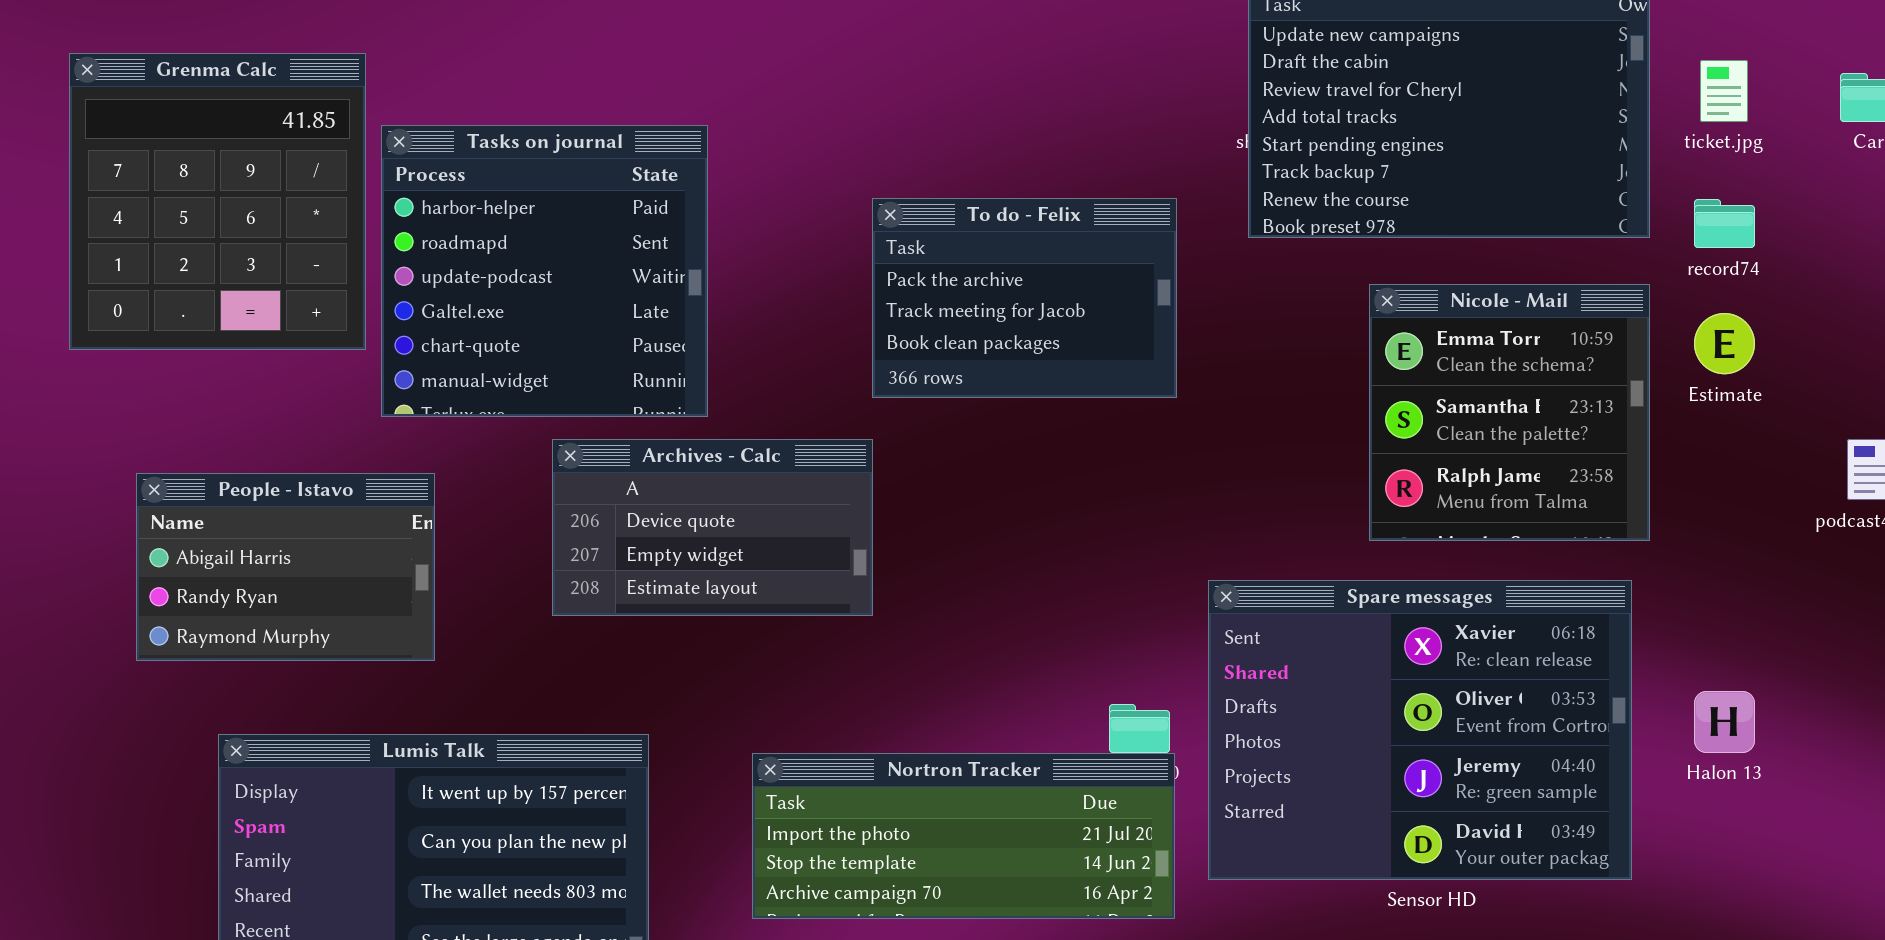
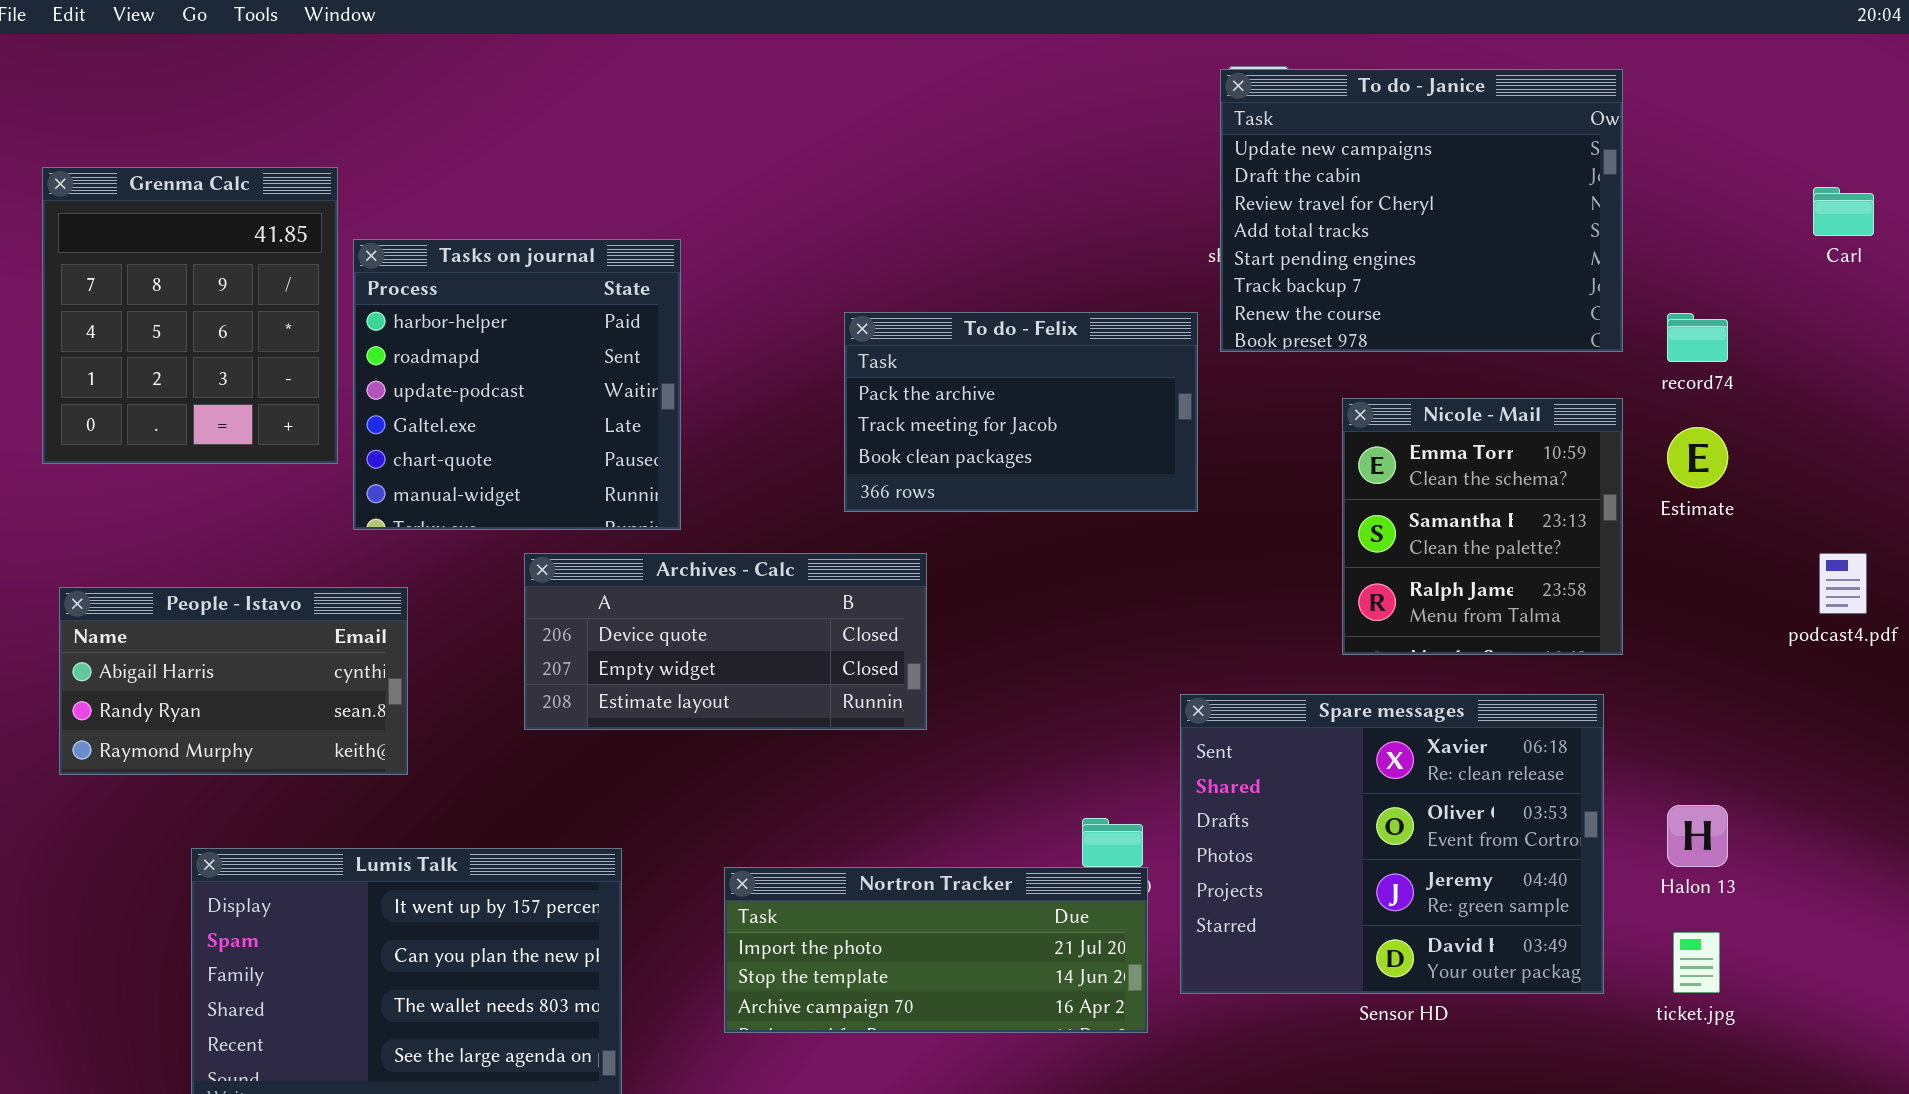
ticket.jpg: [1700,60,1748,122] -> [1673,932,1720,993], moved
To do - Felix: [872,198,1177,398] -> [844,312,1198,512], resized
Archives - Calc: [552,439,873,616] -> [524,553,927,730], resized
People - Istavo: [136,473,435,661] -> [59,587,408,775], resized

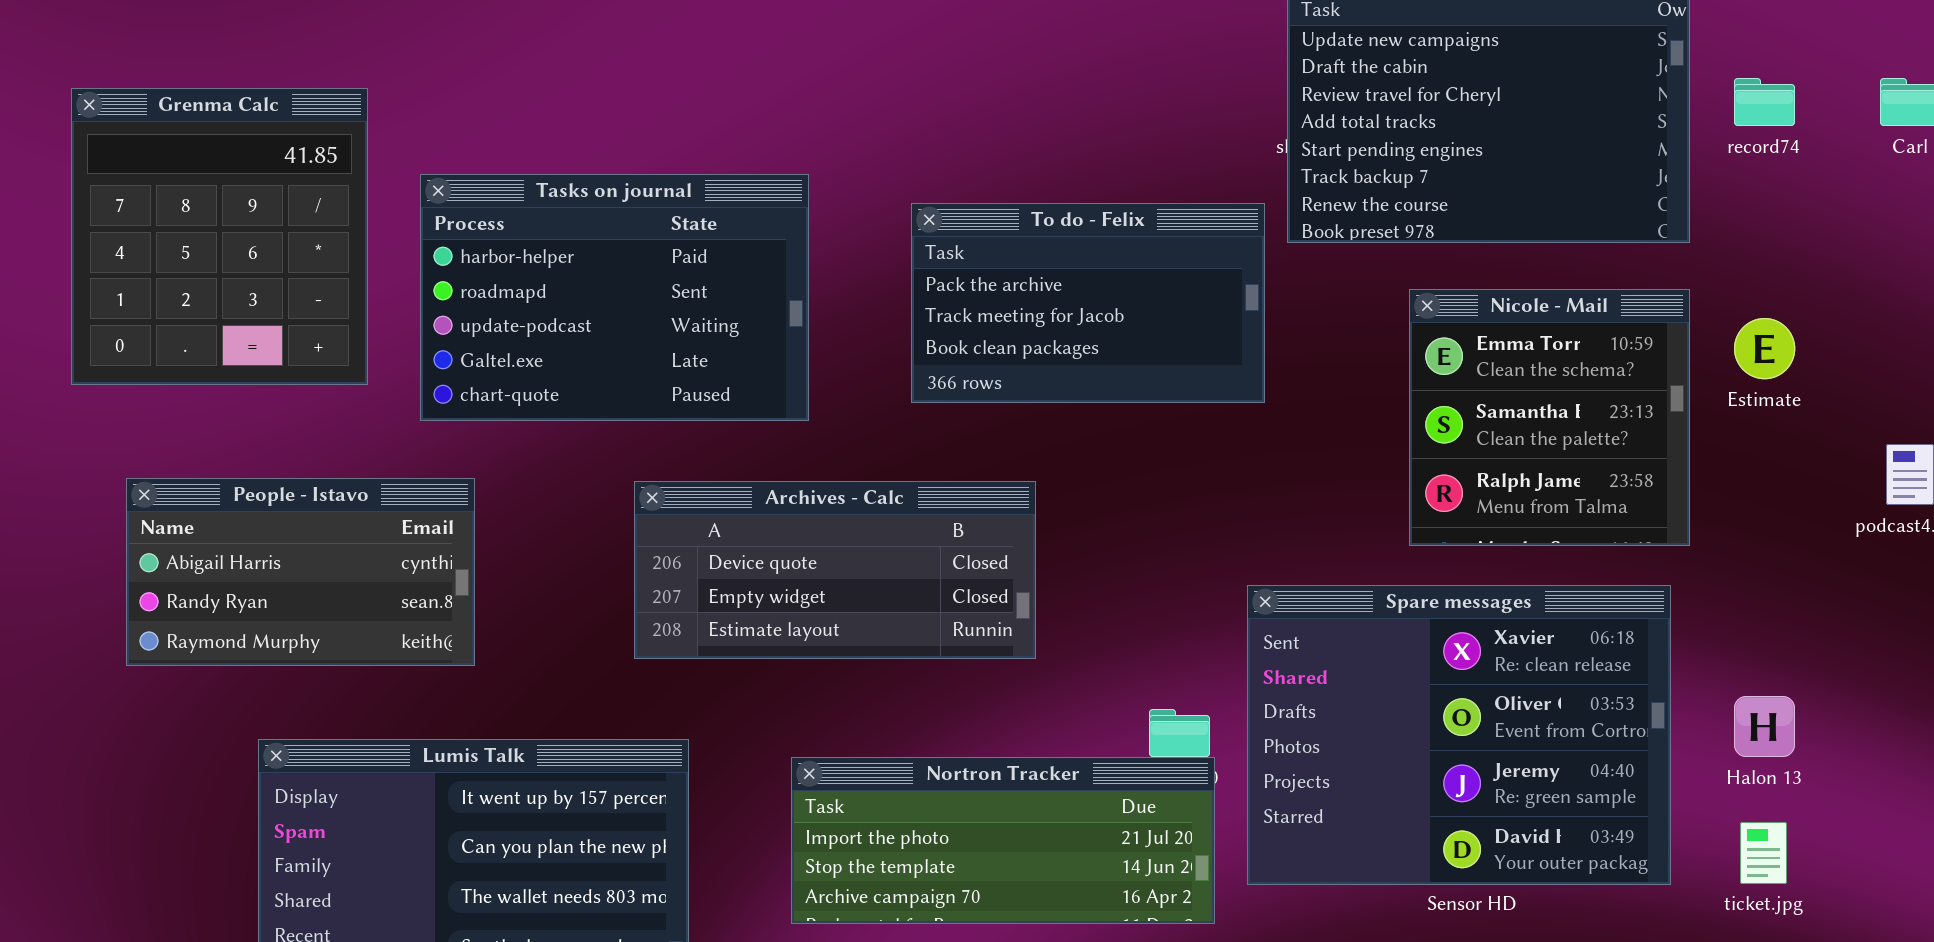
Grenma Calc: [42,167,338,464] -> [71,88,368,385], moved
Tasks on journal: [353,239,681,530] -> [420,174,809,421], resized
record74: [1667,313,1728,362] -> [1734,78,1795,126], moved
Archives - Calc: [524,553,927,730] -> [634,481,1036,659], moved

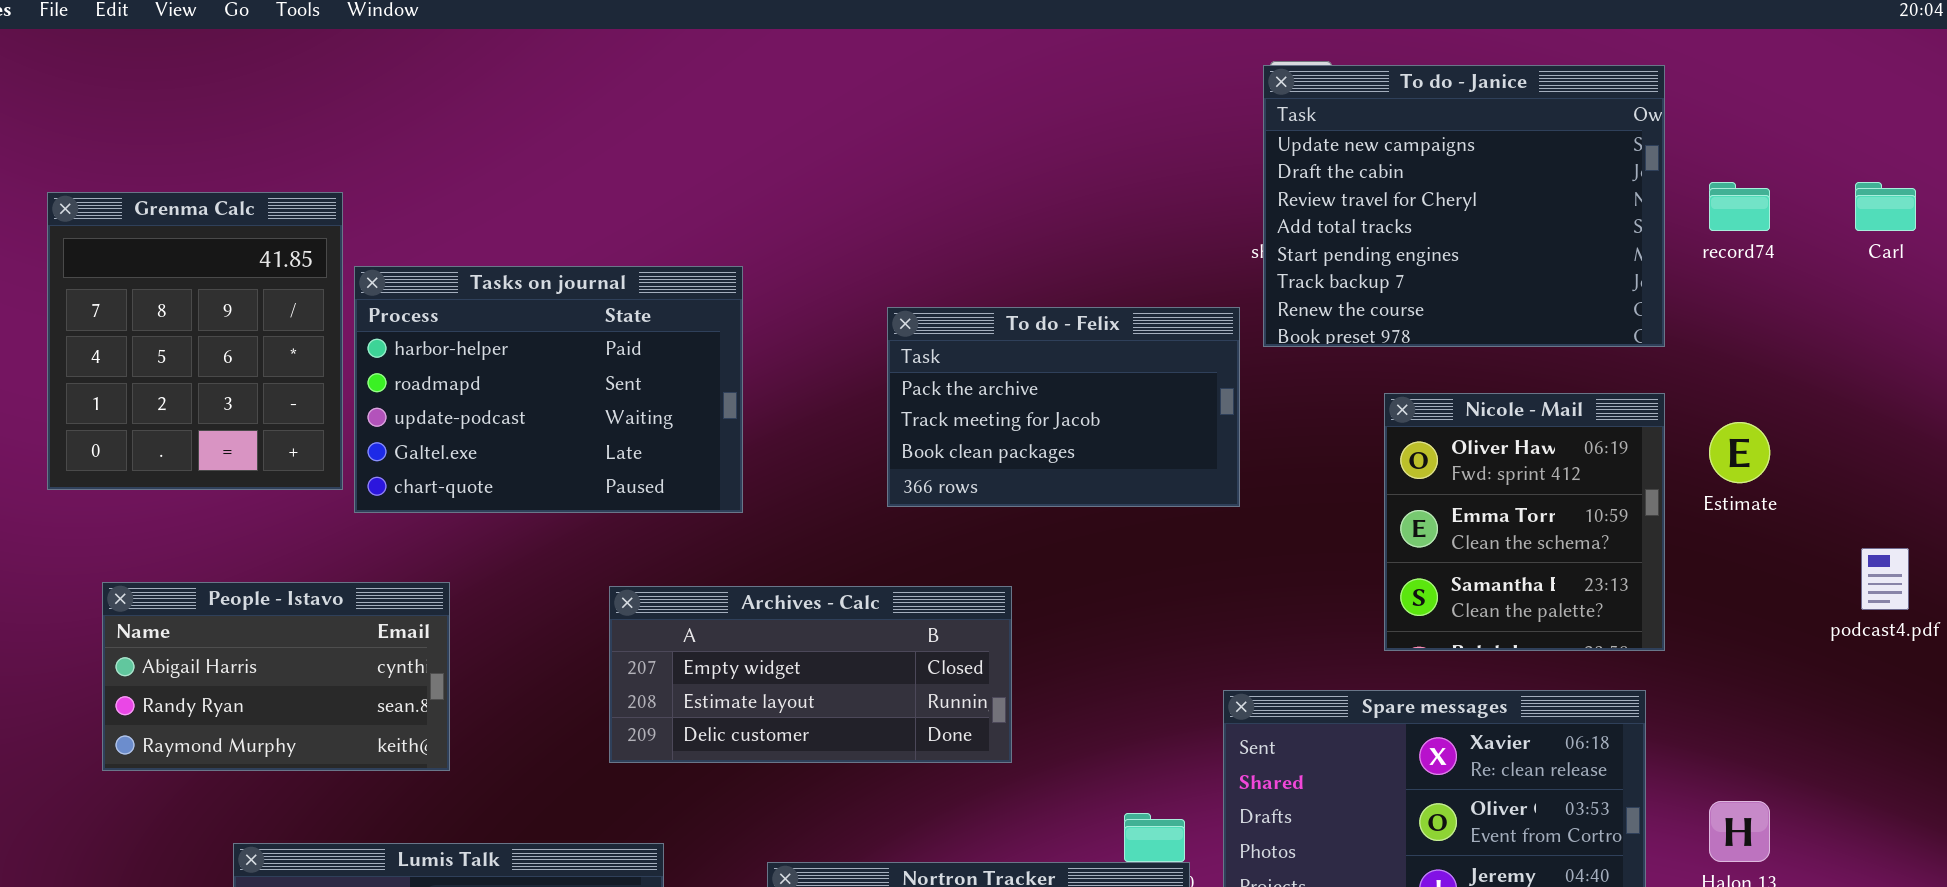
Tasks on journal: [420,174,809,421] -> [354,266,743,513], moved
Nicole - Mail: [1409,289,1690,546] -> [1384,393,1665,651], scrolled up 1 row
Archives - Calc: [634,481,1036,659] -> [609,586,1012,763], scrolled down 1 row

